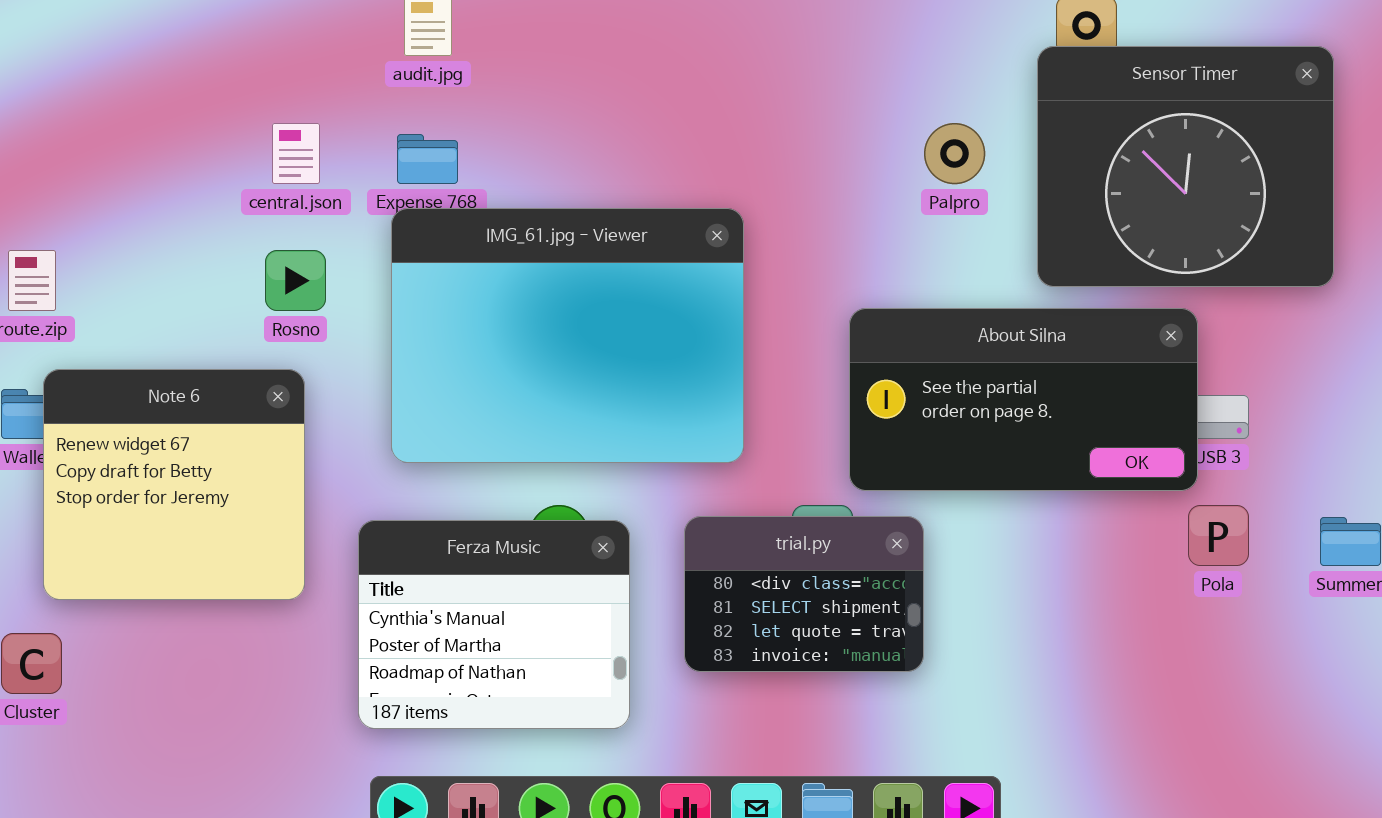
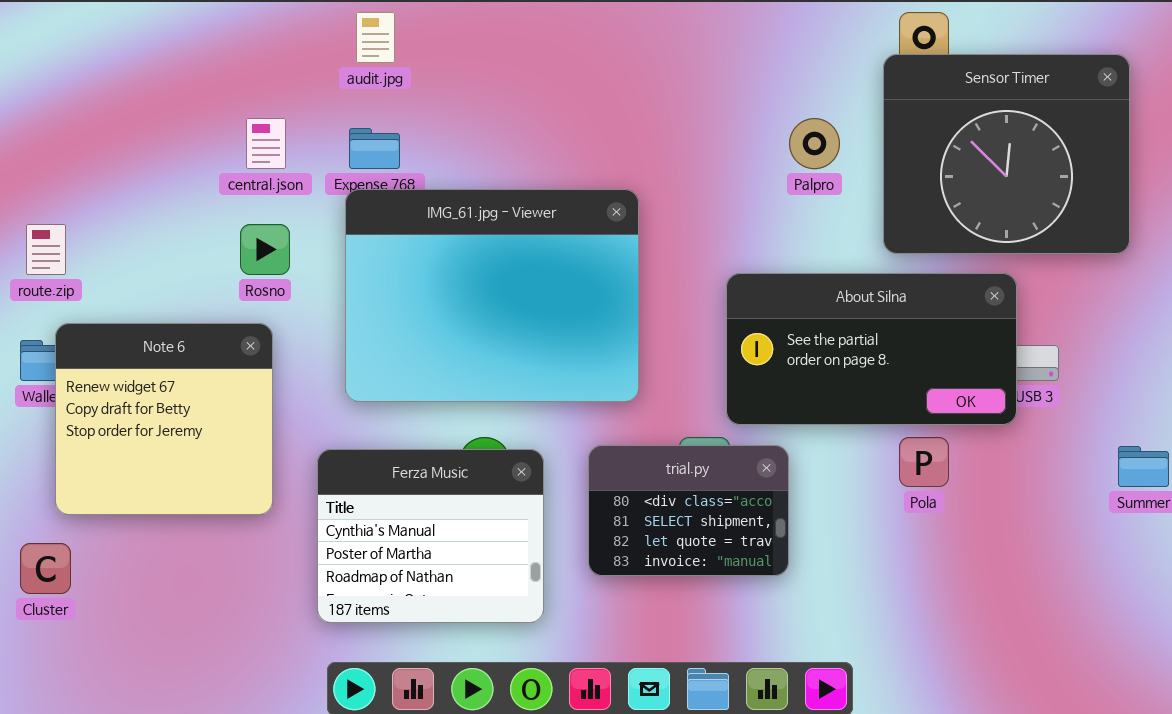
Pola: [1188,505,1249,566] -> [899,437,949,487], moved

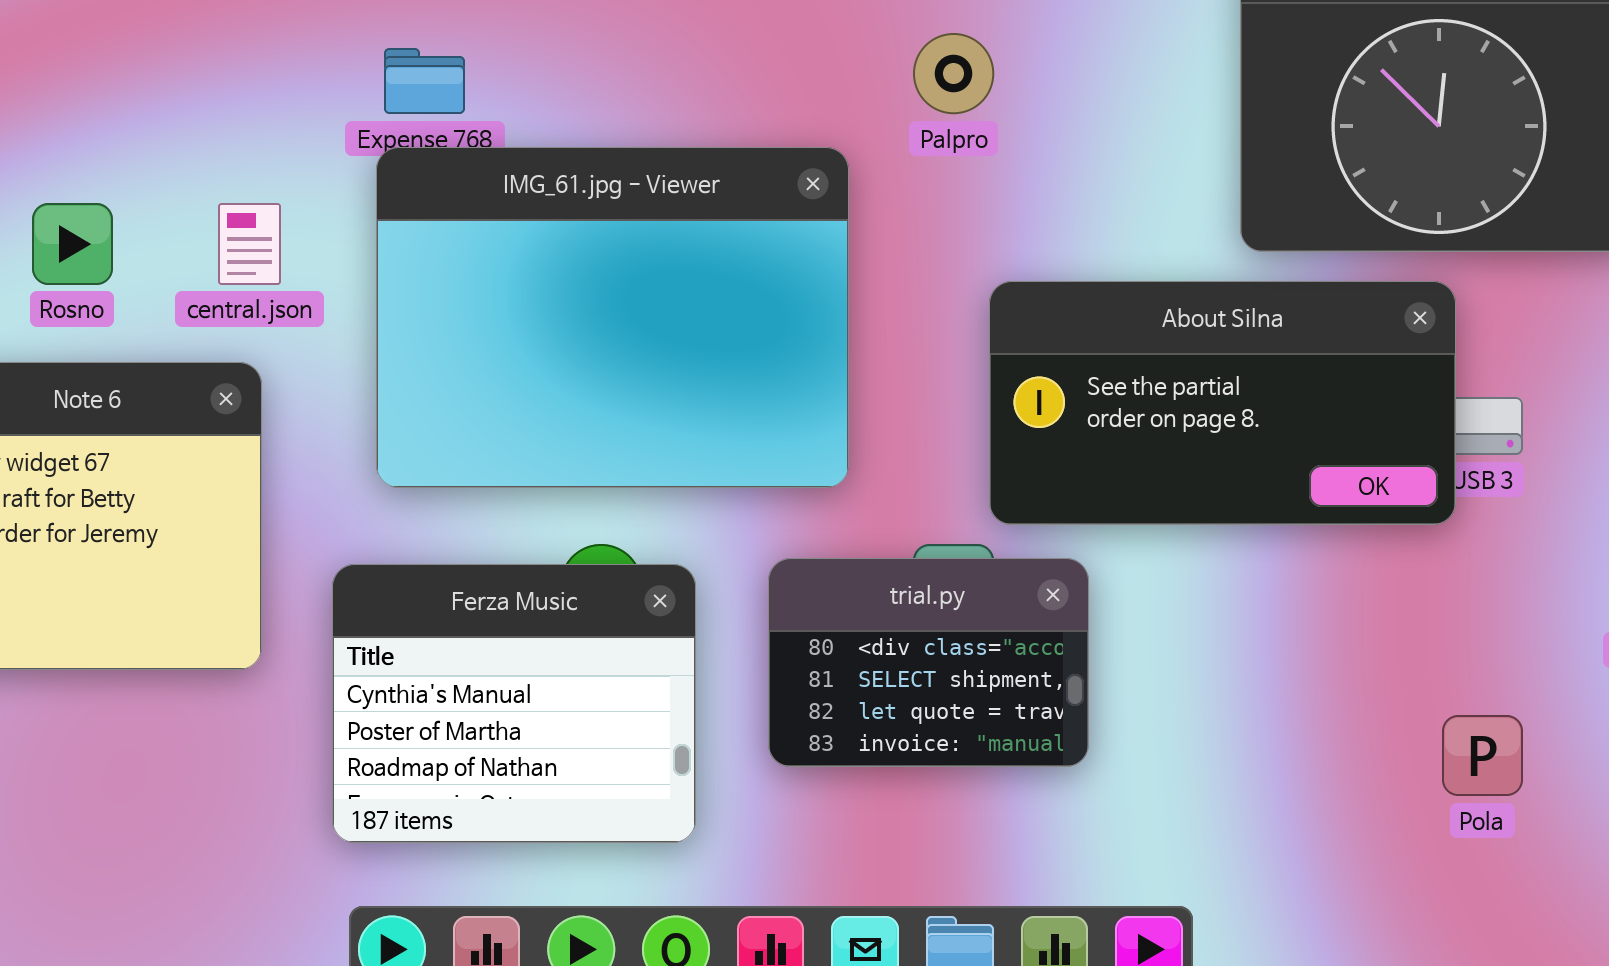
central.json: [246,118,286,169] -> [218,203,281,285], moved
Palpro: [789,118,840,169] -> [913,33,994,114], moved
Rosno: [240,224,290,275] -> [32,203,113,285], moved
Pola: [899,437,949,487] -> [1442,715,1523,796], moved

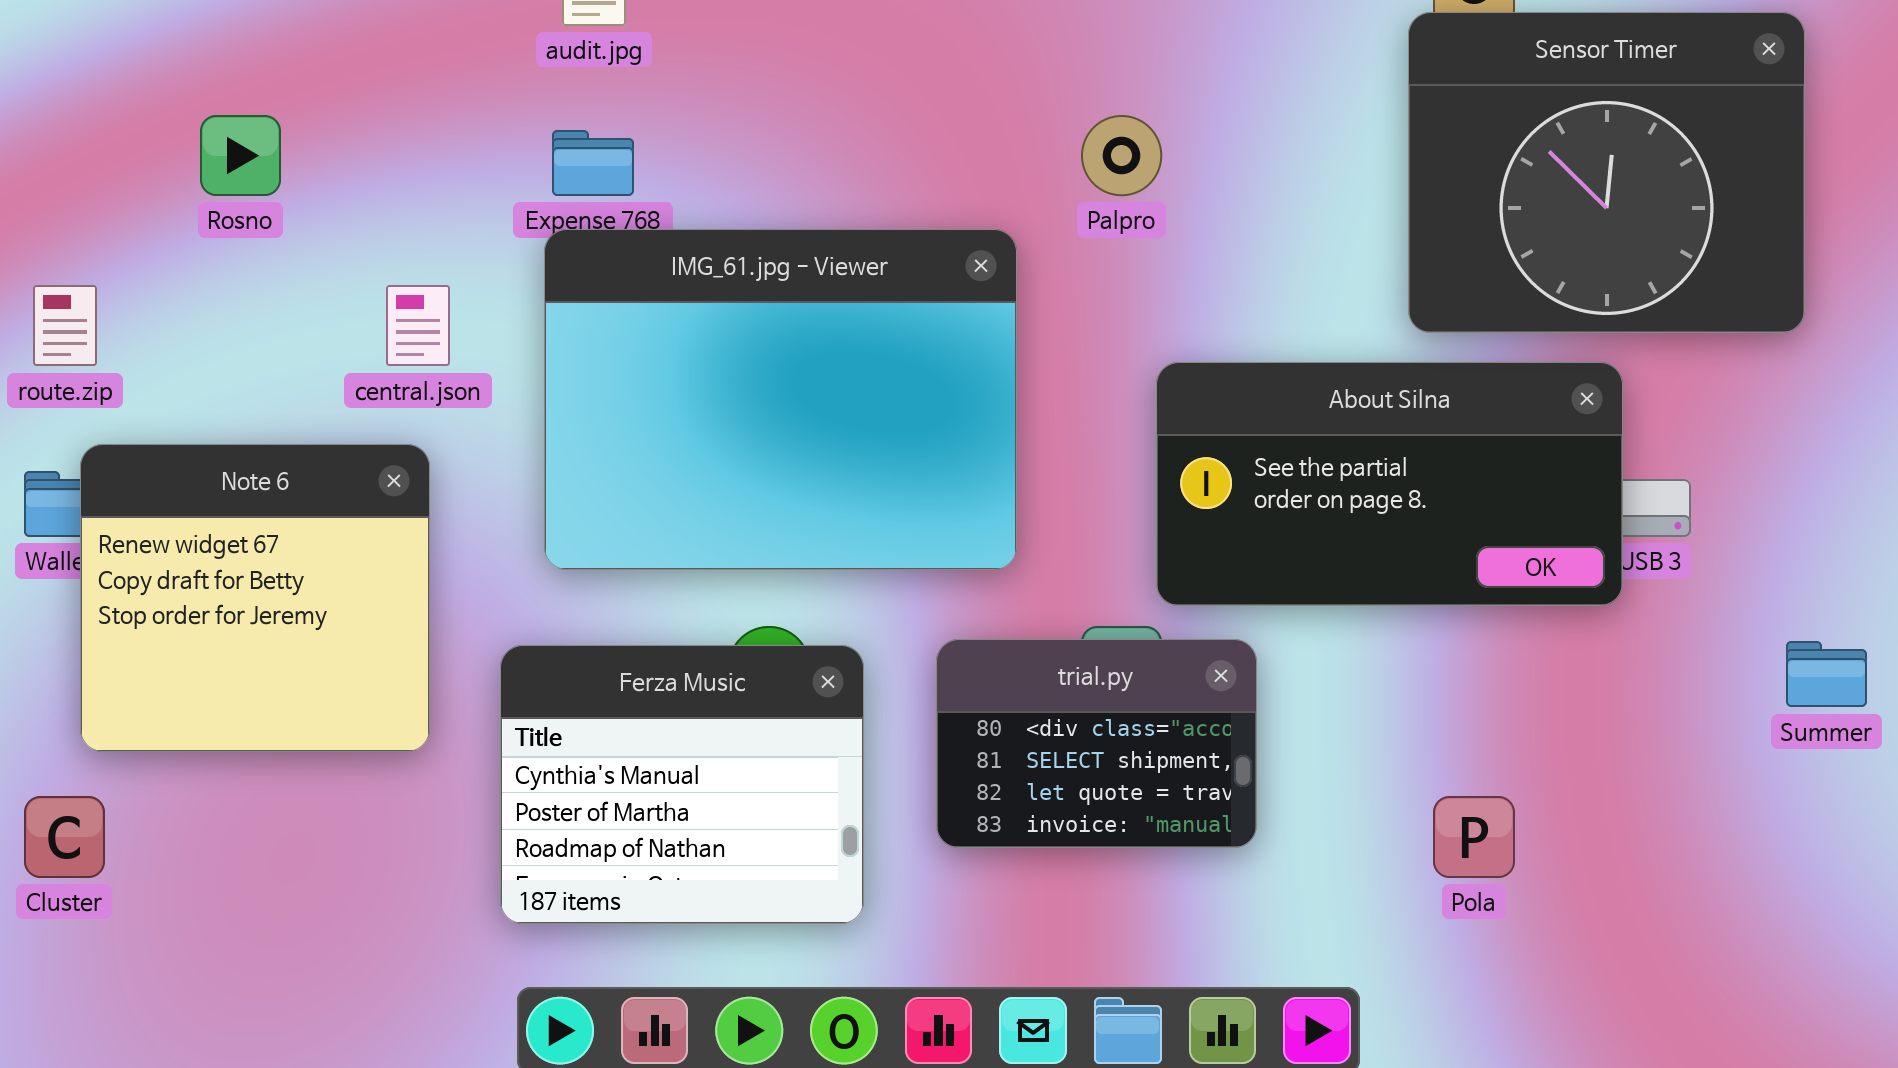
Rosno: [32,203,113,285] -> [200,115,281,196], moved
Pola: [1442,715,1523,796] -> [1433,796,1515,878], moved

